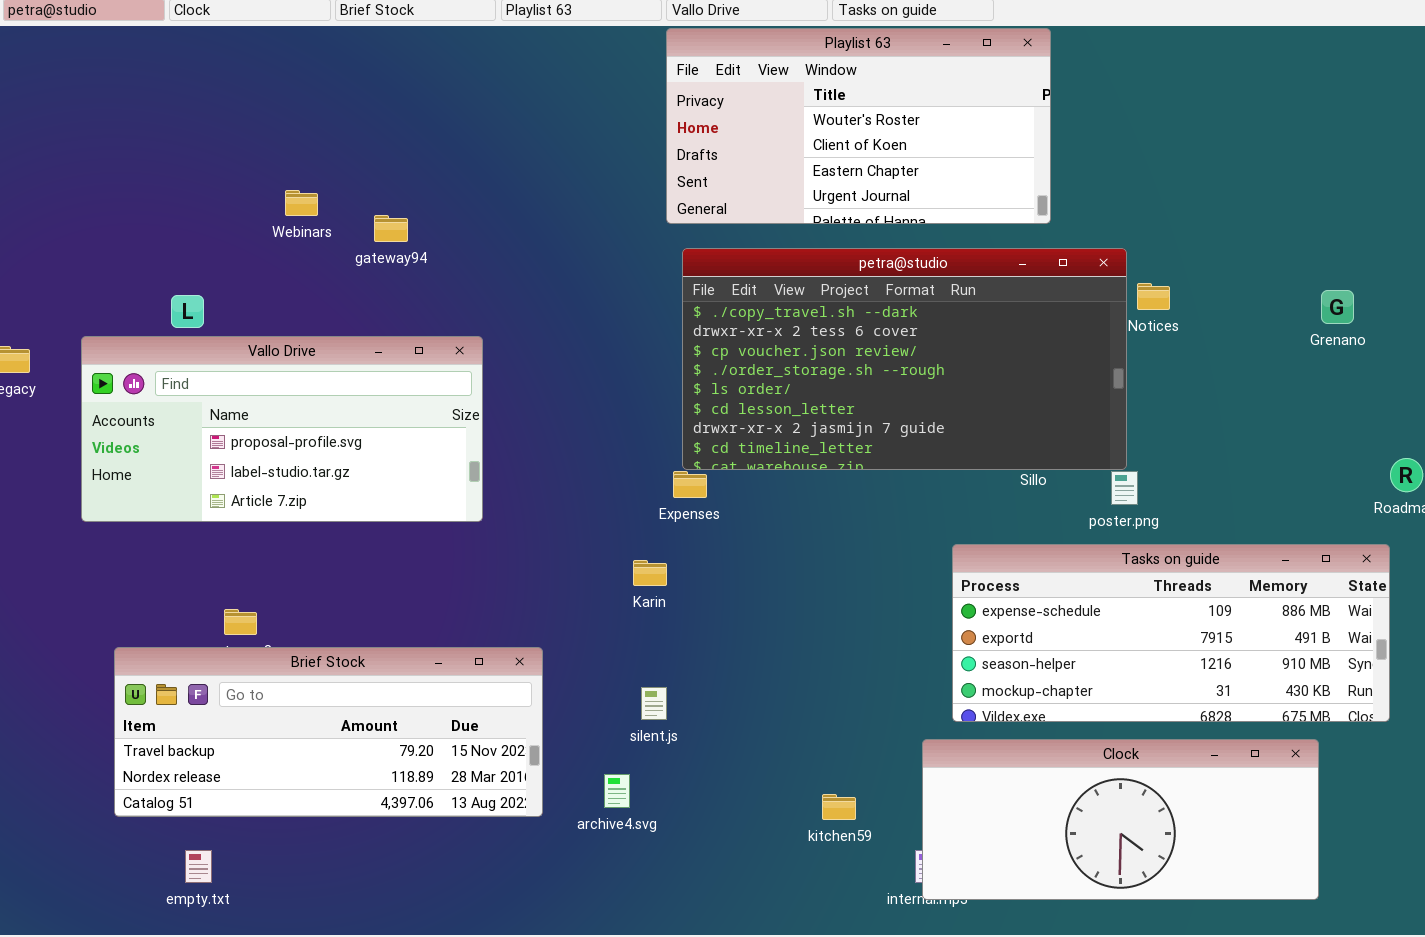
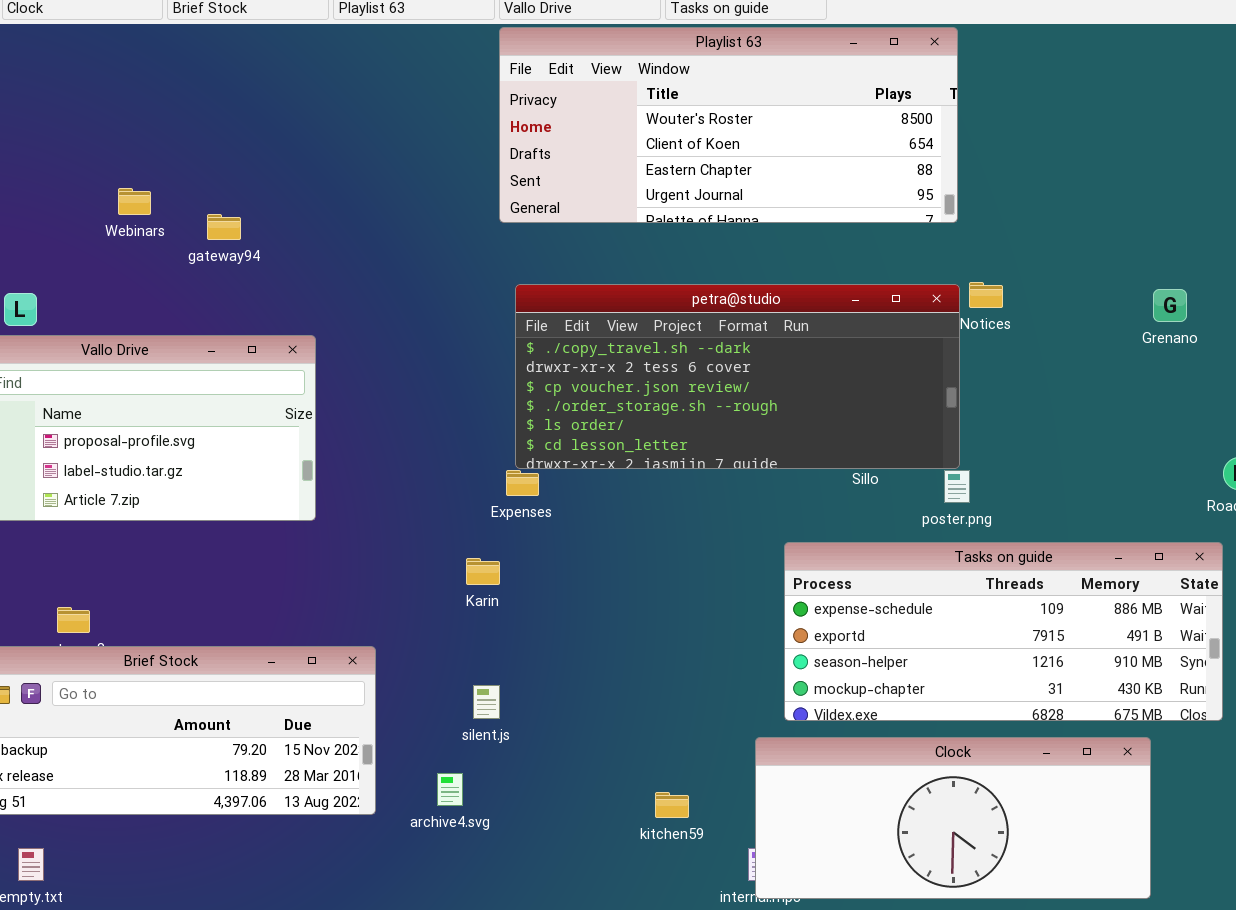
Playlist 63: [666,28,1051,224] -> [499,27,958,223], resized
petra@studio: [682,248,1127,470] -> [515,284,960,469], resized

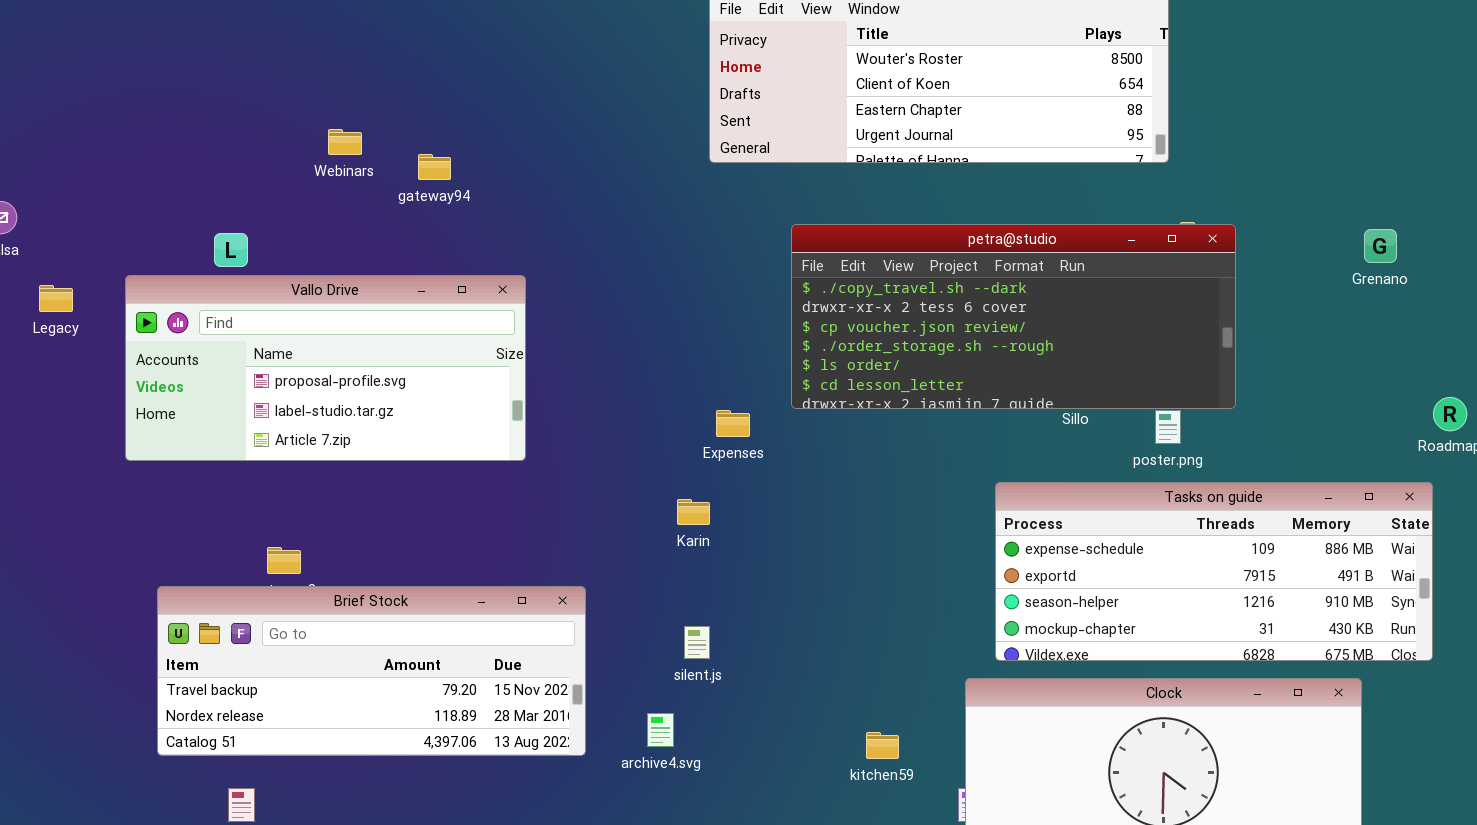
petra@studio: [515,284,960,469] -> [791,224,1236,409], moved

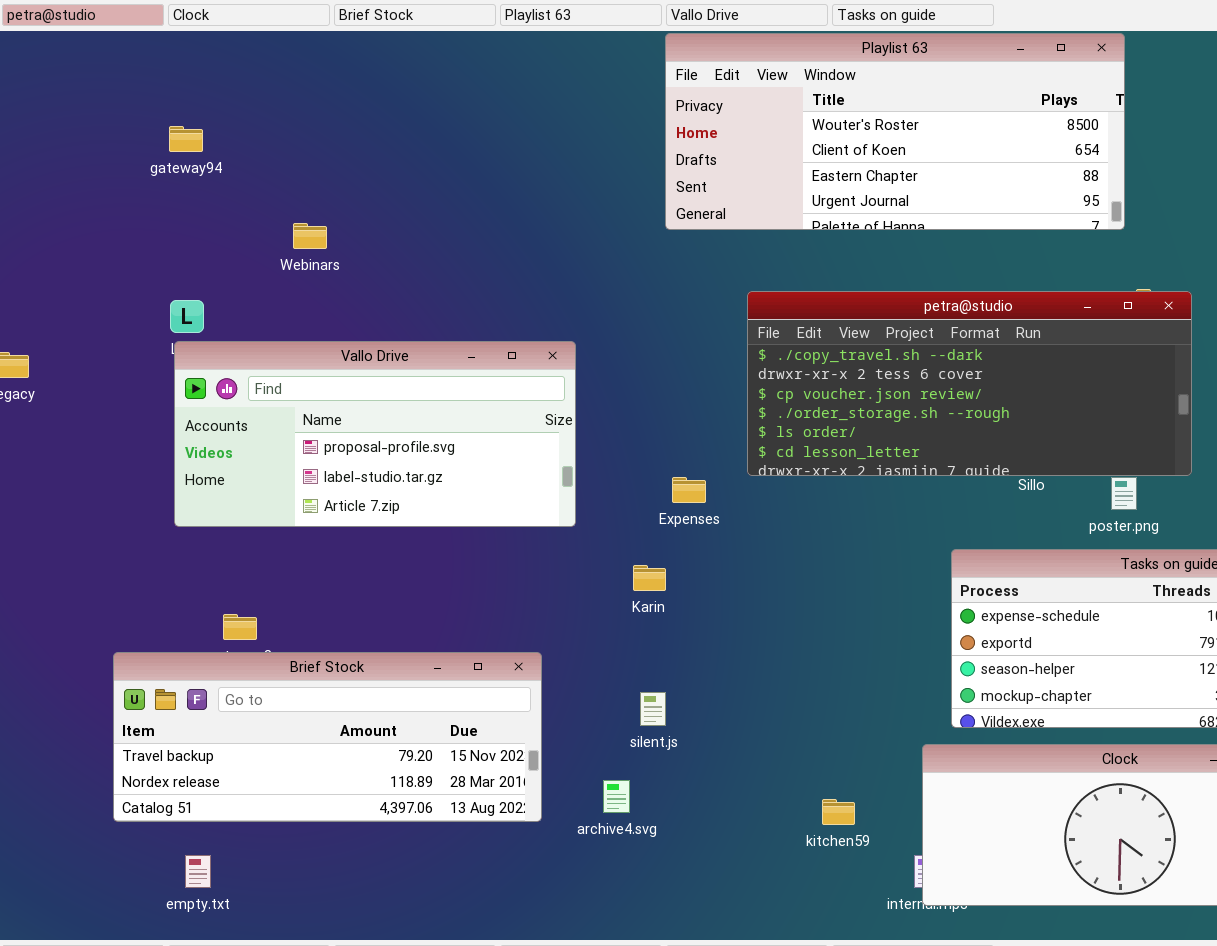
Webinars: [328,129,362,155] -> [293,223,327,249], moved
gateway94: [418,154,451,180] -> [169,126,203,152], moved
Vallo Drive: [125,275,526,461] -> [174,341,576,527], moved

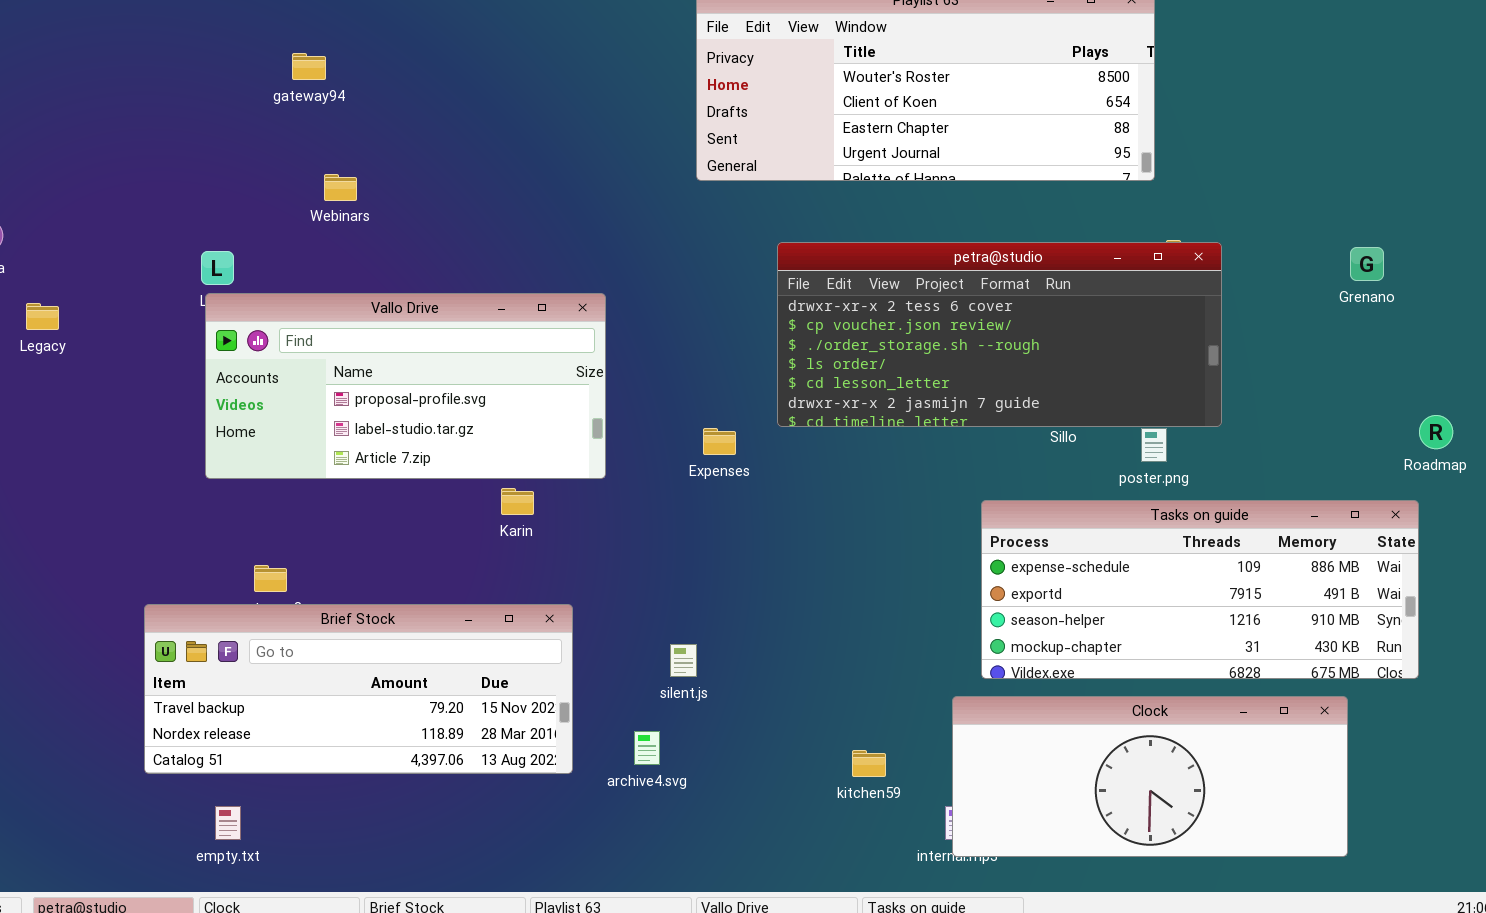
gateway94: [169,126,203,152] -> [292,53,326,80], moved
petra@studio: [747,291,1192,476] -> [777,242,1222,427], scrolled down 1 row
Karin: [633,565,666,591] -> [501,488,534,515], moved

